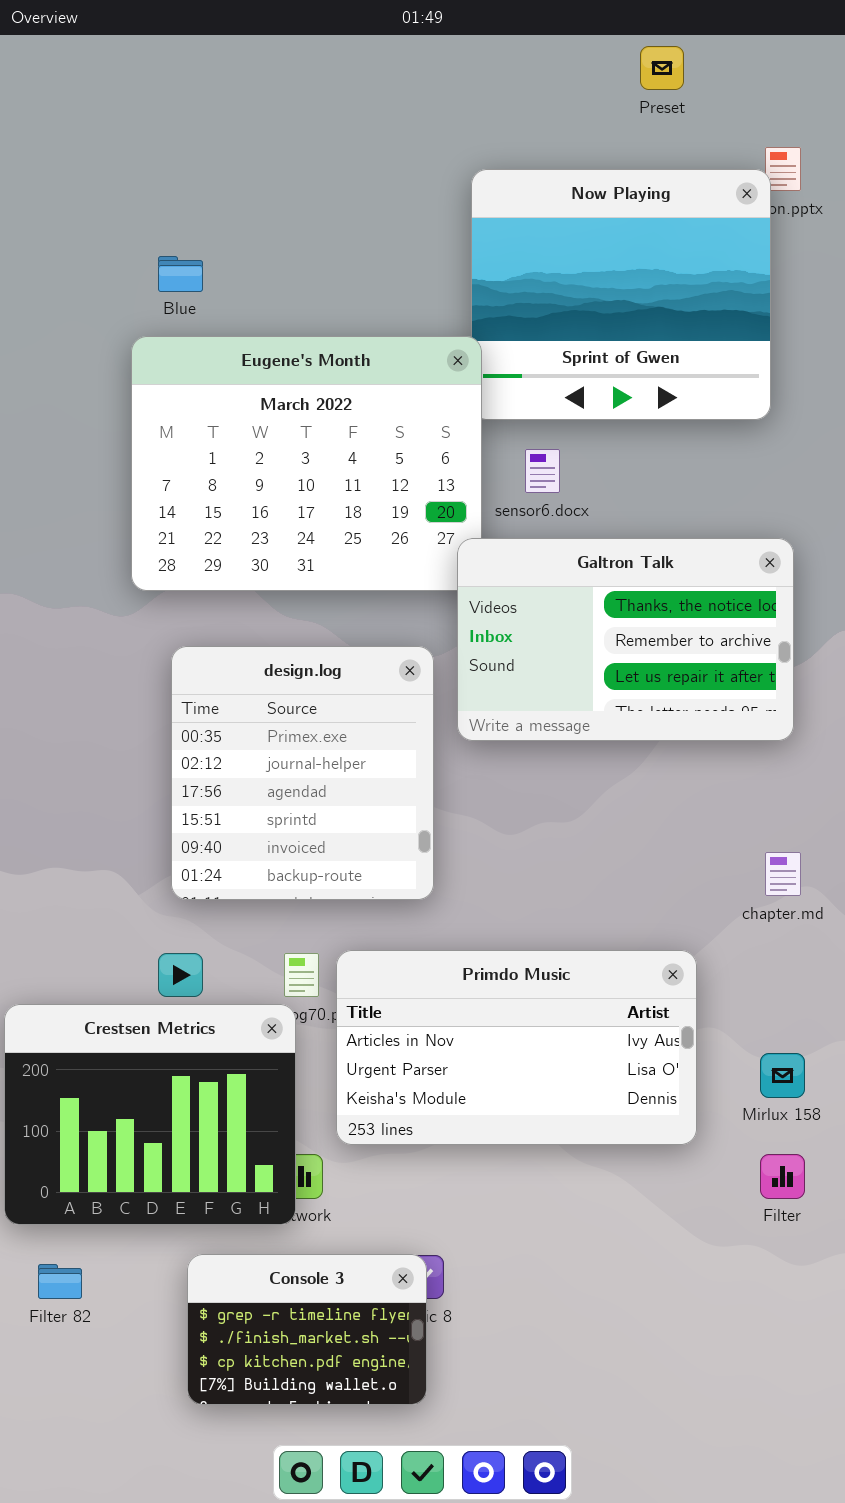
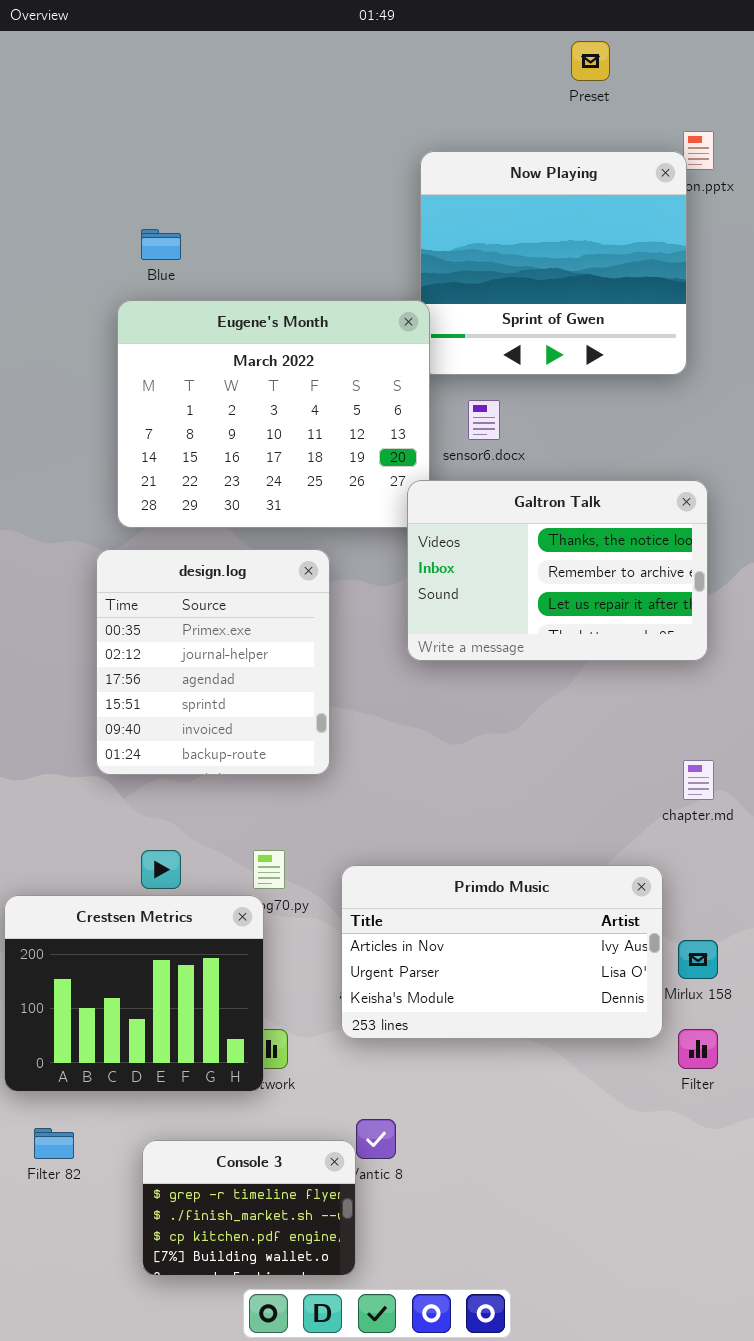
design.log: [171,646,434,900] -> [96,549,330,775], moved
Primdo Music: [336,950,697,1145] -> [341,865,663,1039], moved
Console 3: [187,1254,427,1405] -> [142,1140,356,1276], moved

